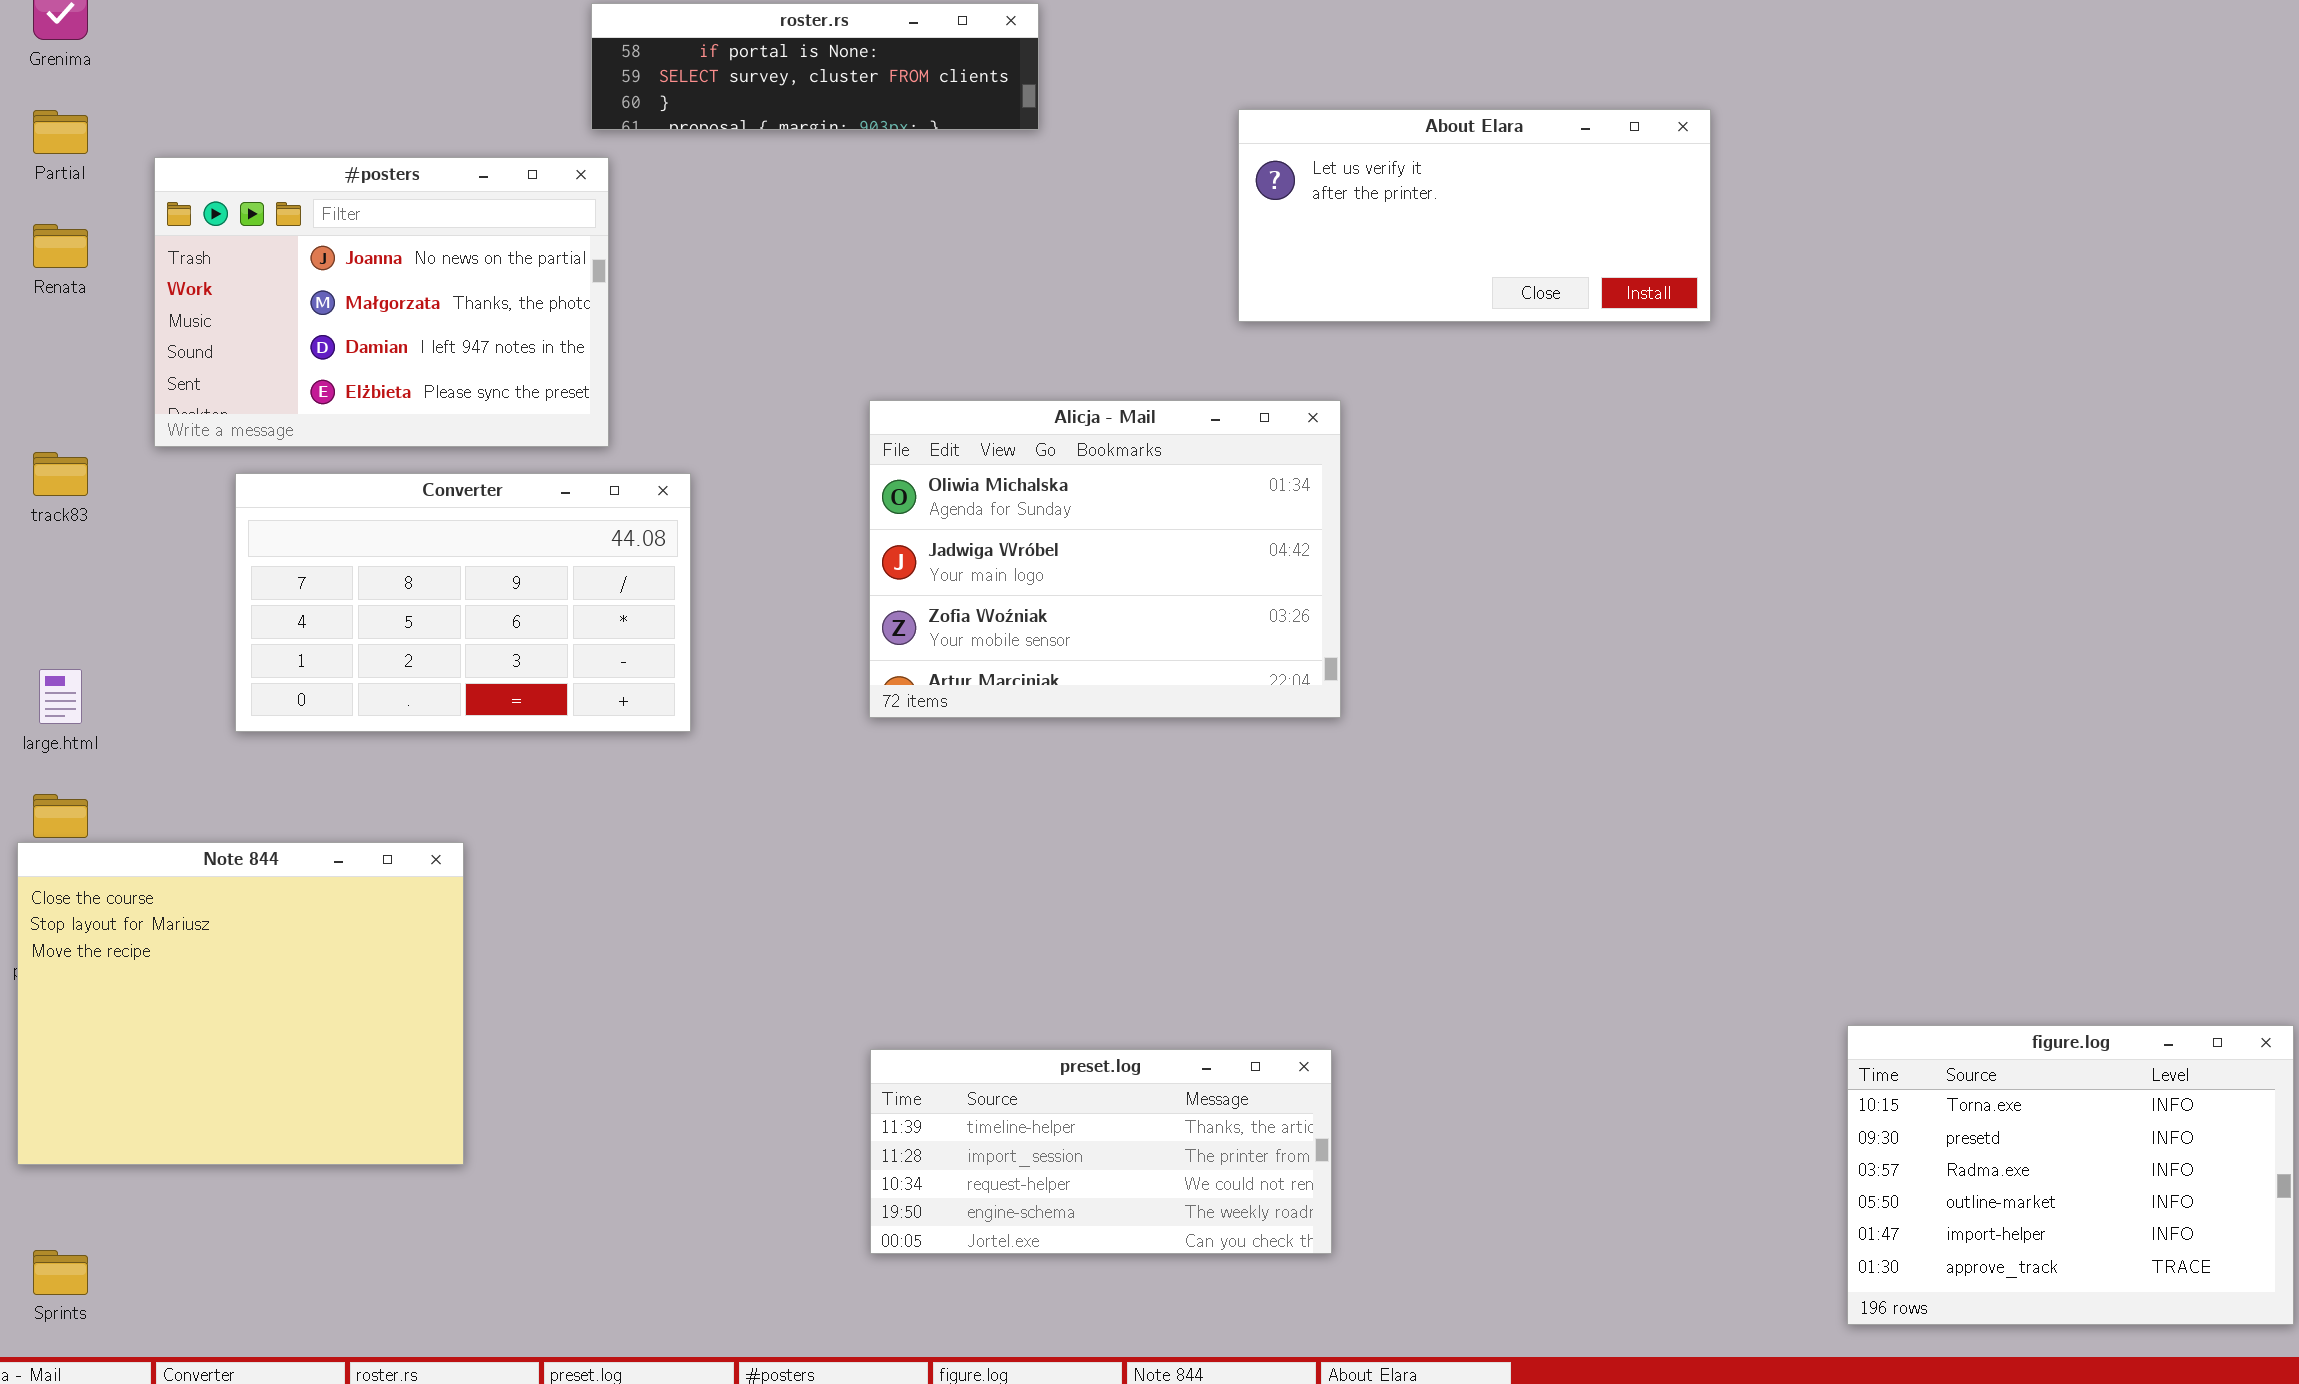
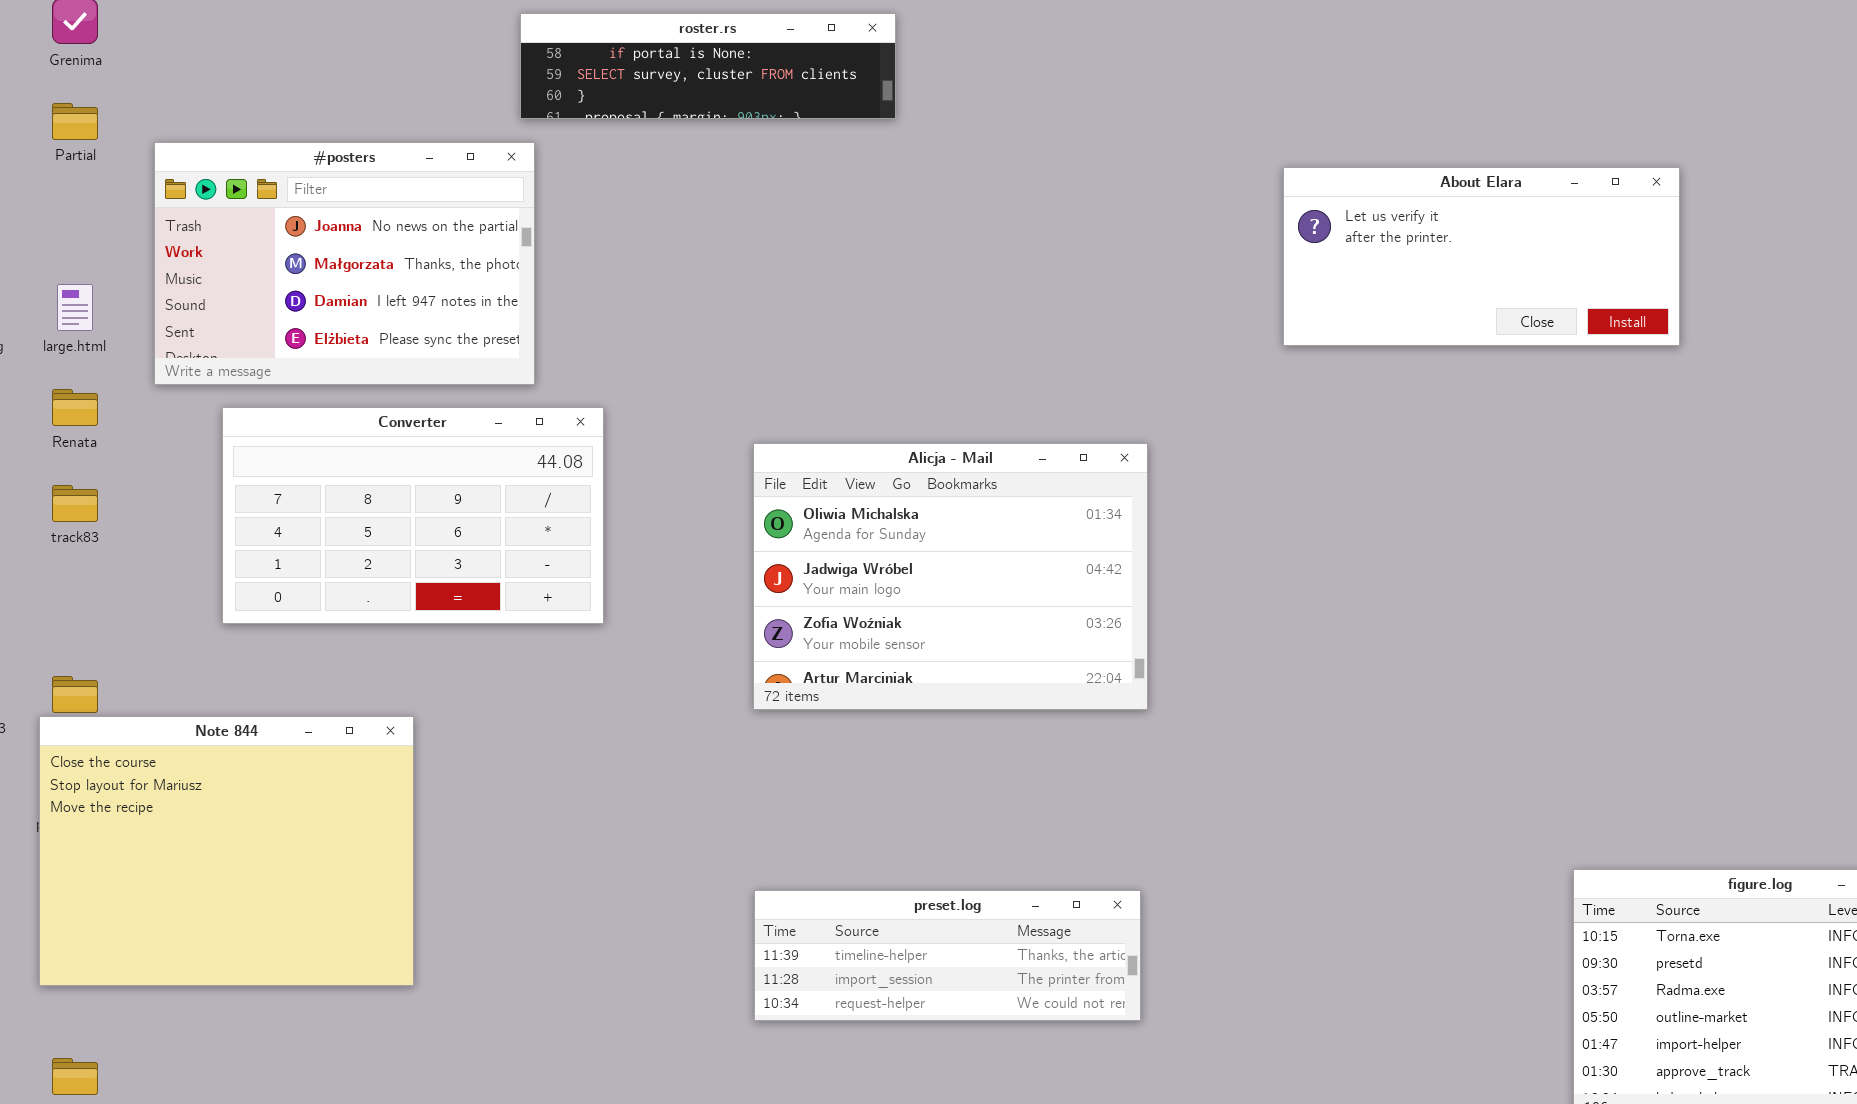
About Elara: [1238,109,1711,322] -> [1283,167,1680,346], moved
Renata: [33,224,88,268] -> [52,389,98,426], moved
Alicja - Mail: [869,400,1341,718] -> [753,443,1148,710], moved
track83: [33,452,88,496] -> [52,485,98,522], moved
large.html: [39,669,82,724] -> [57,284,93,331], moved
preset.log: [870,1049,1332,1254] -> [754,890,1141,1021], resized

